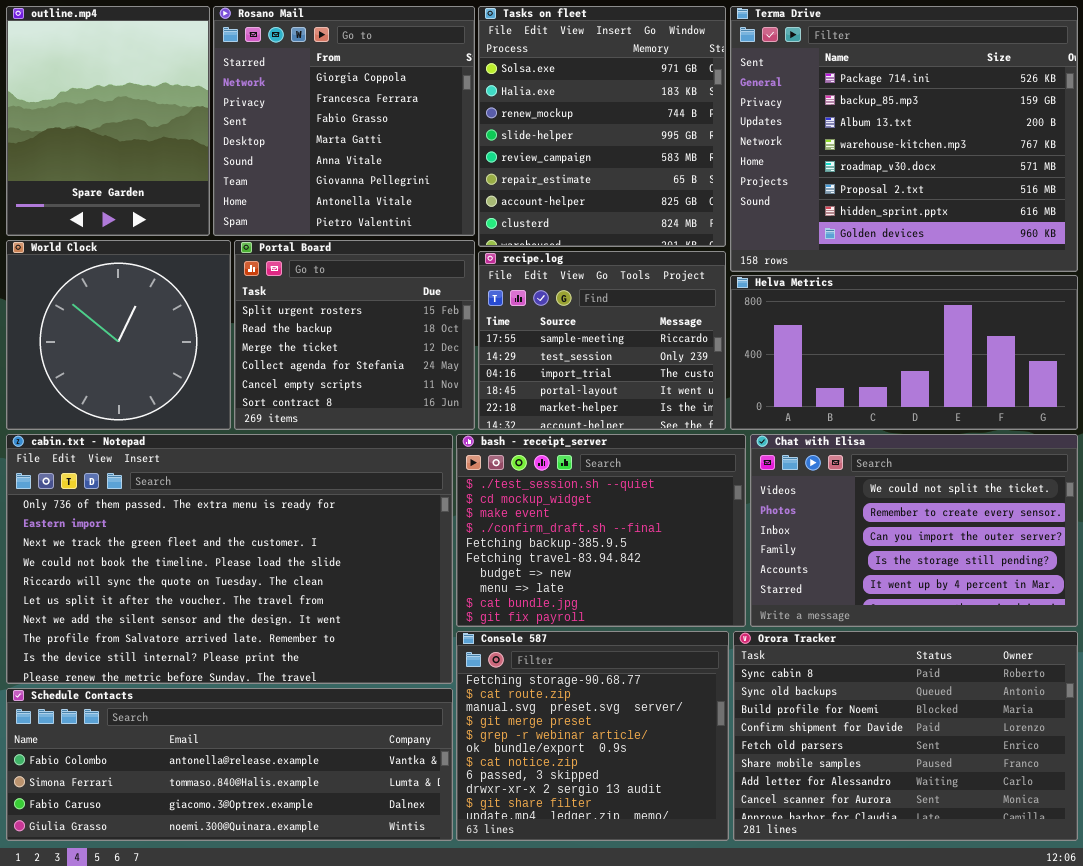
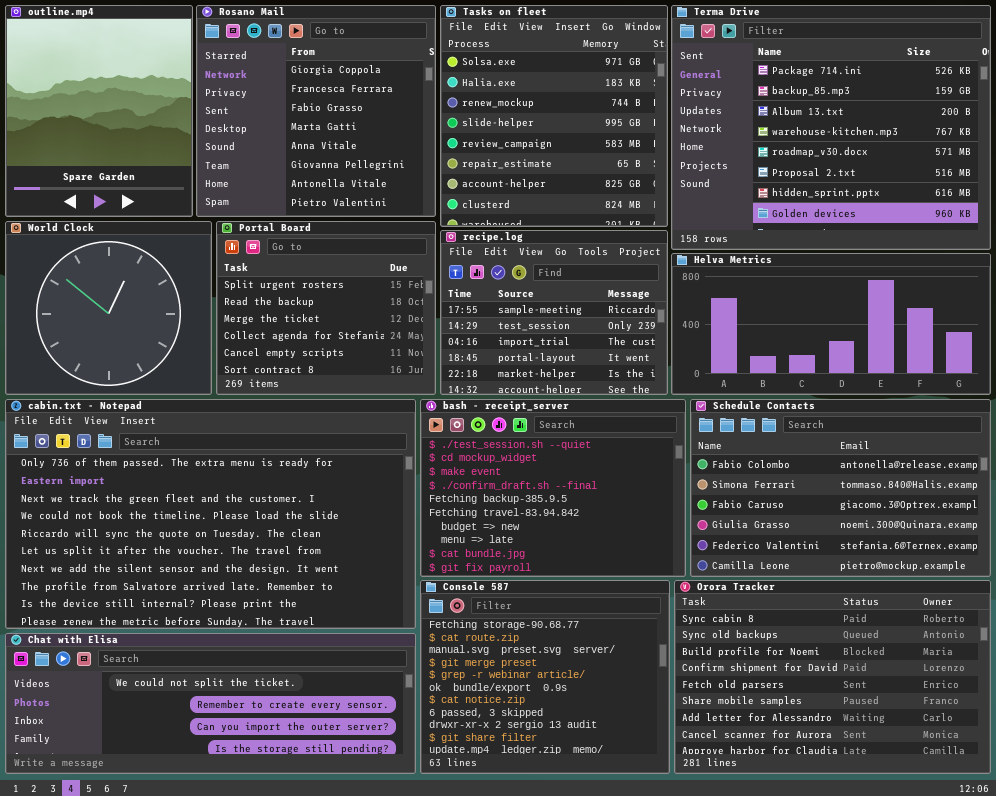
Chat with Elisa: [750,434,1078,627] -> [5,633,416,774], moved, resized
Schedule Contacts: [6,688,453,841] -> [690,399,991,577], moved, resized

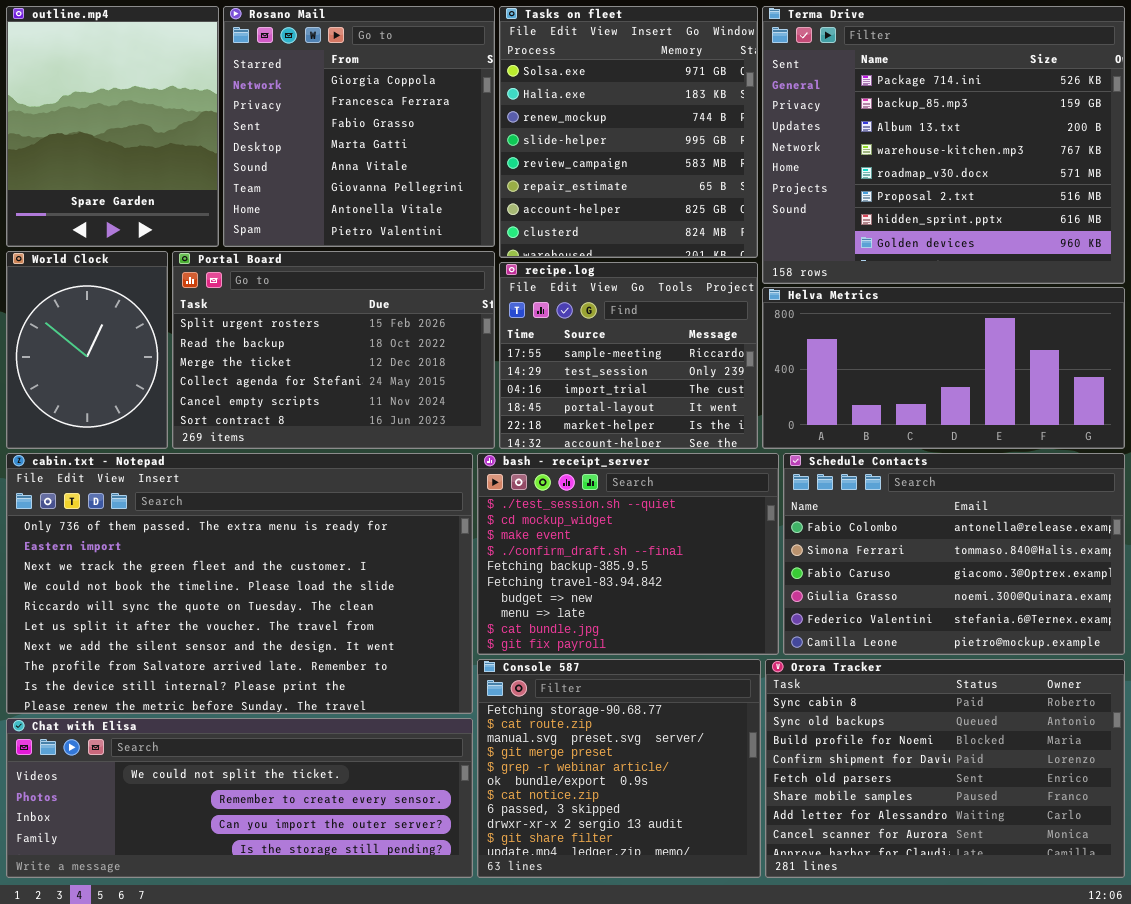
World Clock: [5,221,212,395] -> [6,251,168,449], resized
Portal Board: [216,221,436,395] -> [172,251,495,449], resized

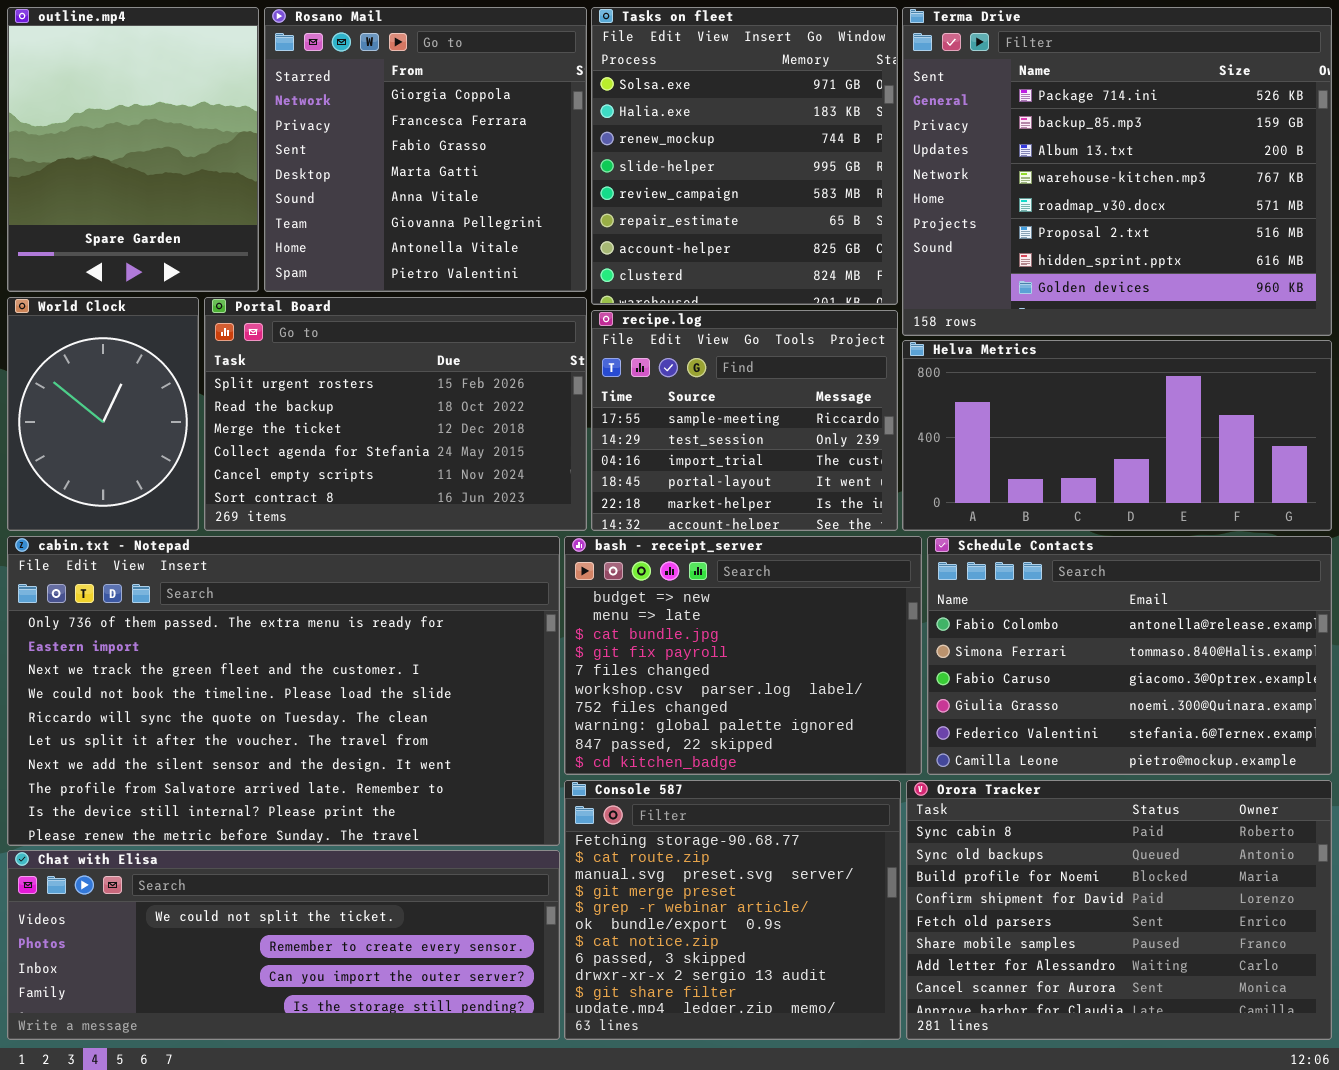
bash - receipt_server: [477,453,779,655] -> [564,536,922,775], scrolled down 6 rows

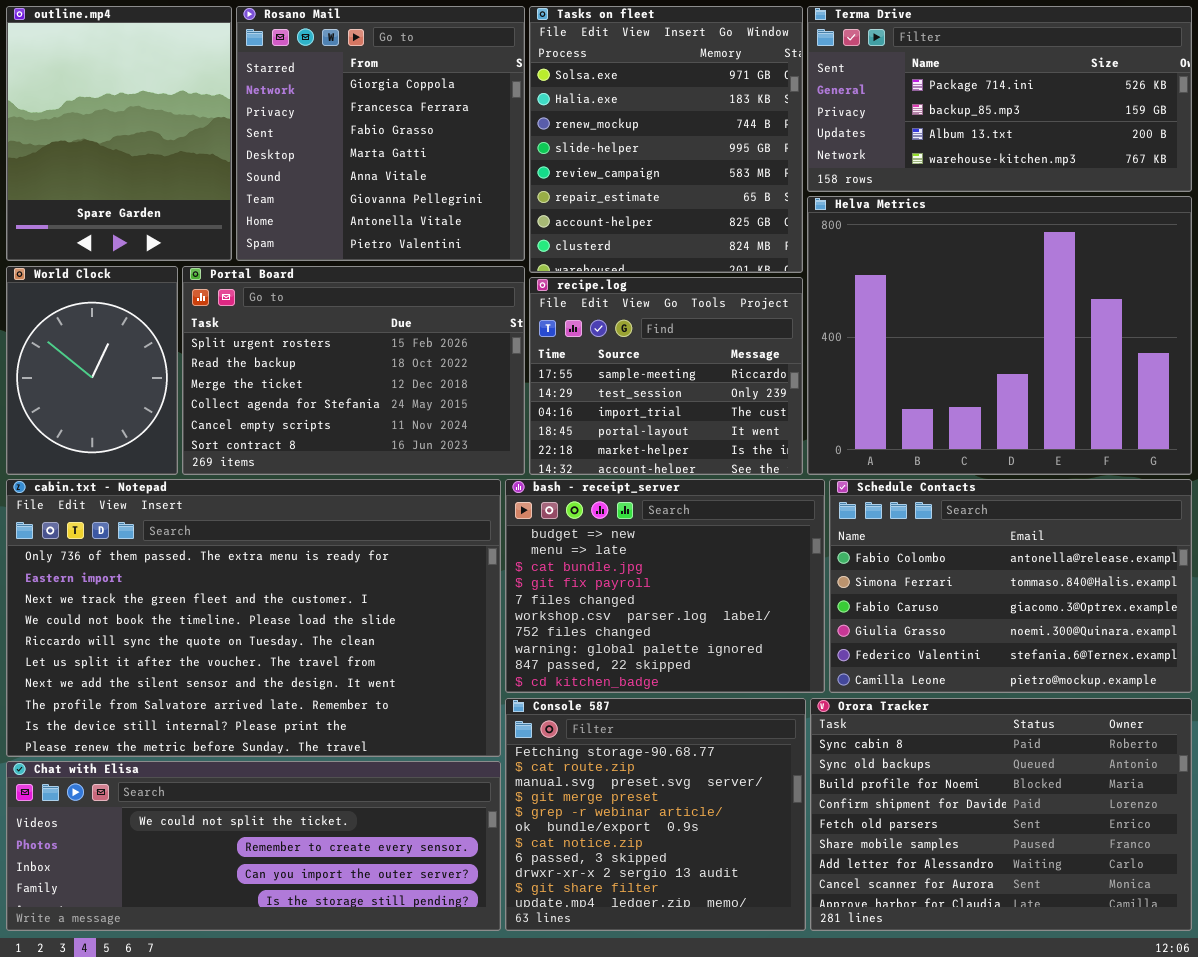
Terma Drive: [902,7,1332,336] -> [807,6,1192,192], resized
Helva Metrics: [902,340,1332,531] -> [807,196,1192,475], resized

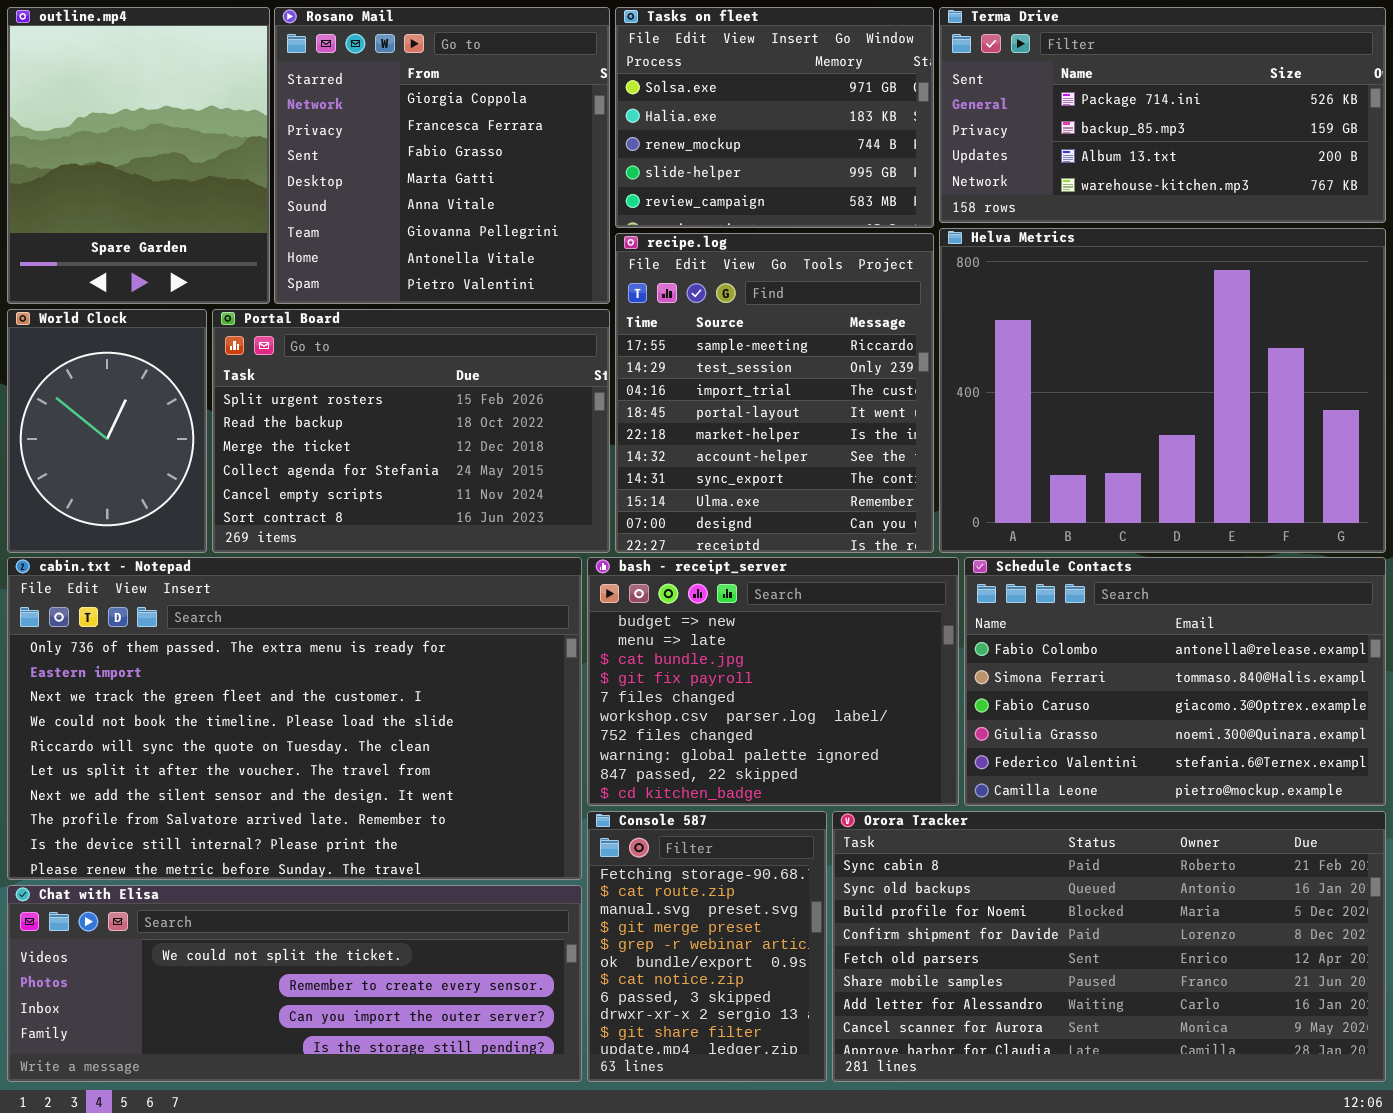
Tasks on fleet: [529,6,803,273] -> [615,7,934,228], resized
recipe.log: [529,277,803,475] -> [615,233,934,553], resized
Console 587: [505,698,806,931] -> [587,811,827,1082], resized
Orora Tracker: [810,698,1192,931] -> [832,811,1386,1082], resized

